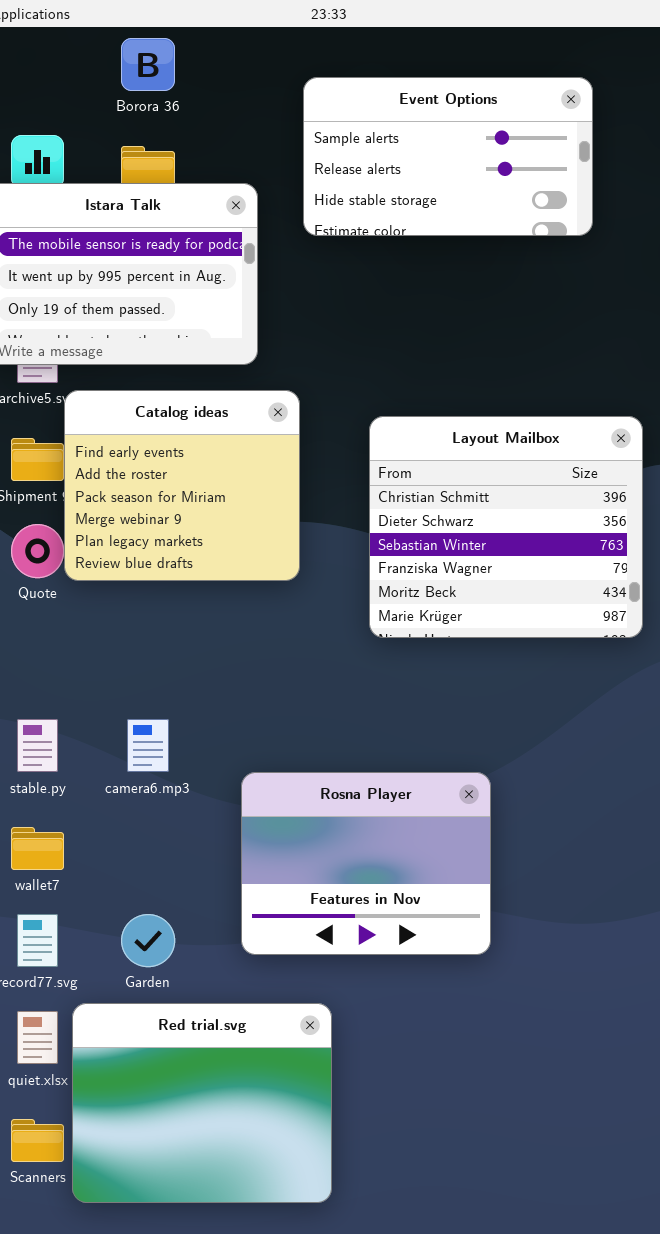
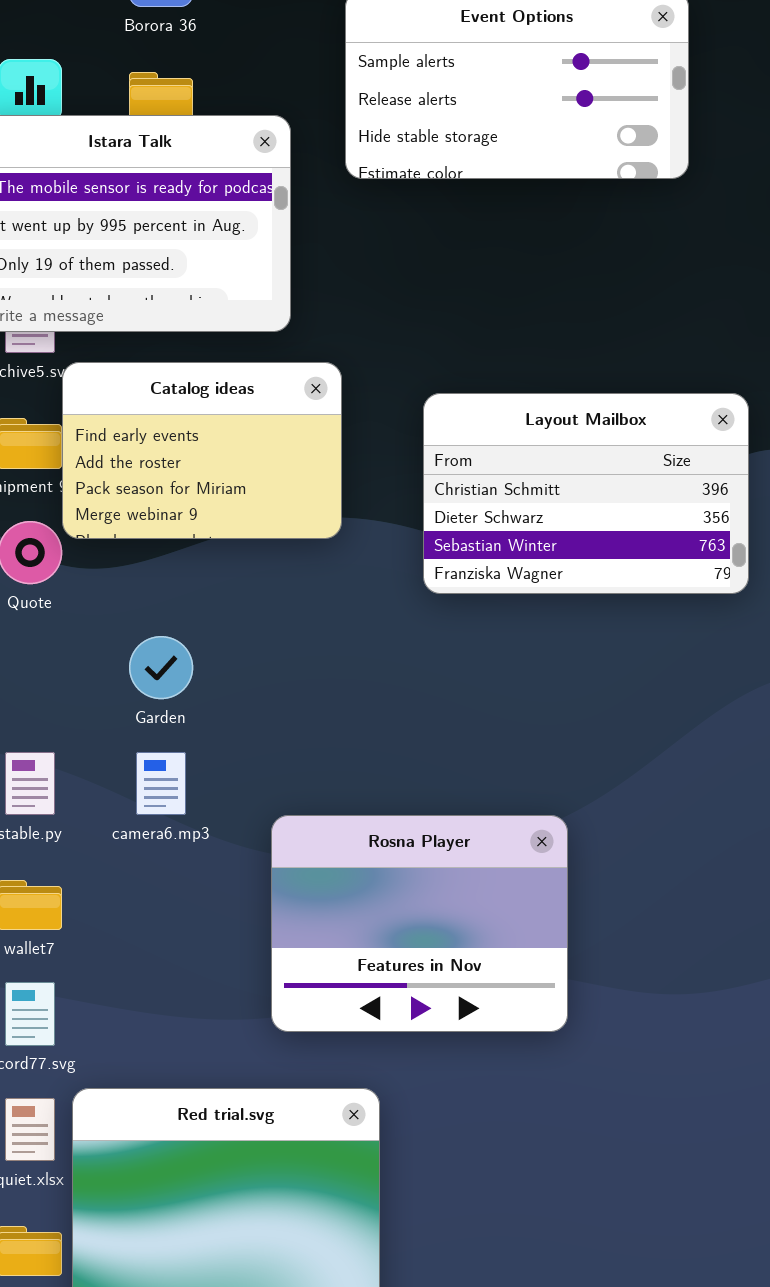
Catalog ideas: [64,390,300,581] -> [62,362,342,539], resized
Layout Mailbox: [369,416,643,638] -> [423,393,749,594], resized
Garden: [121,914,175,967] -> [129,636,193,699], moved

